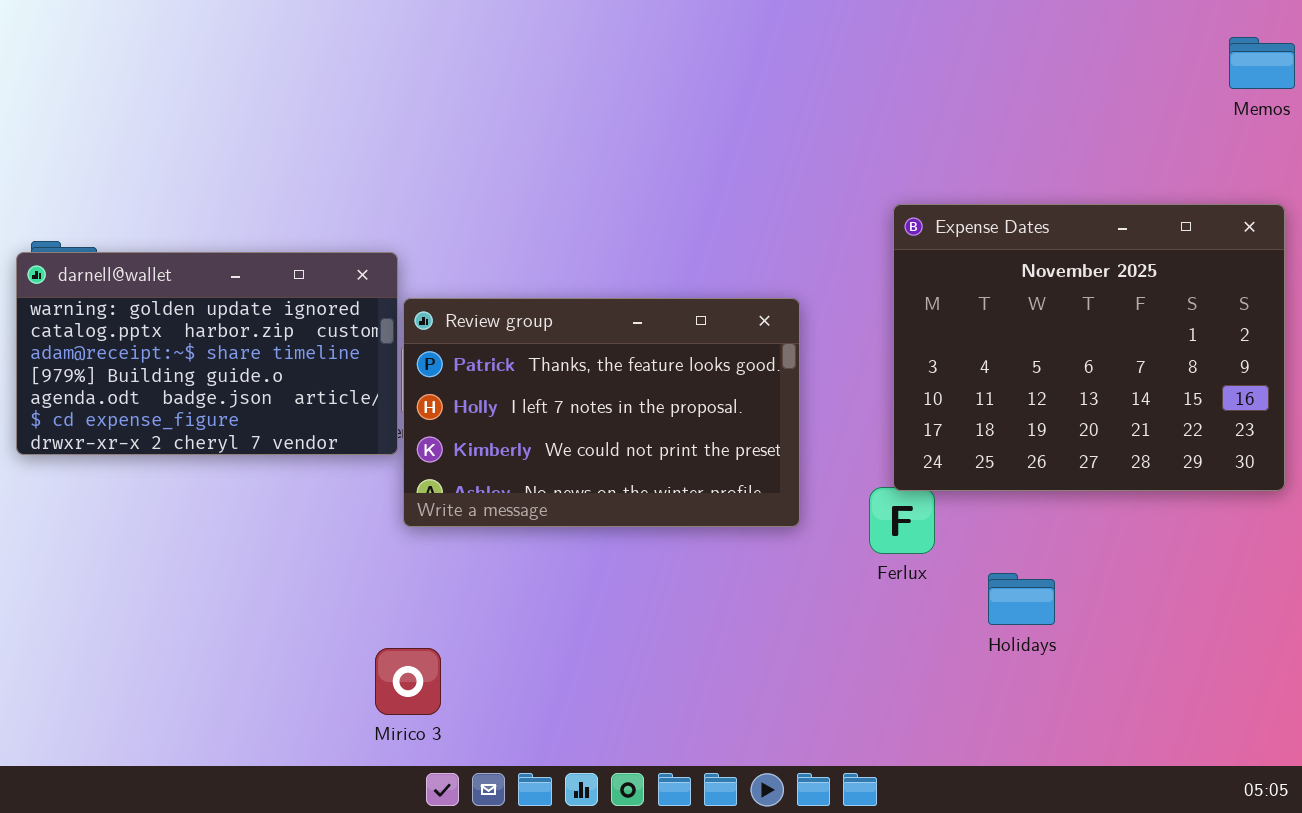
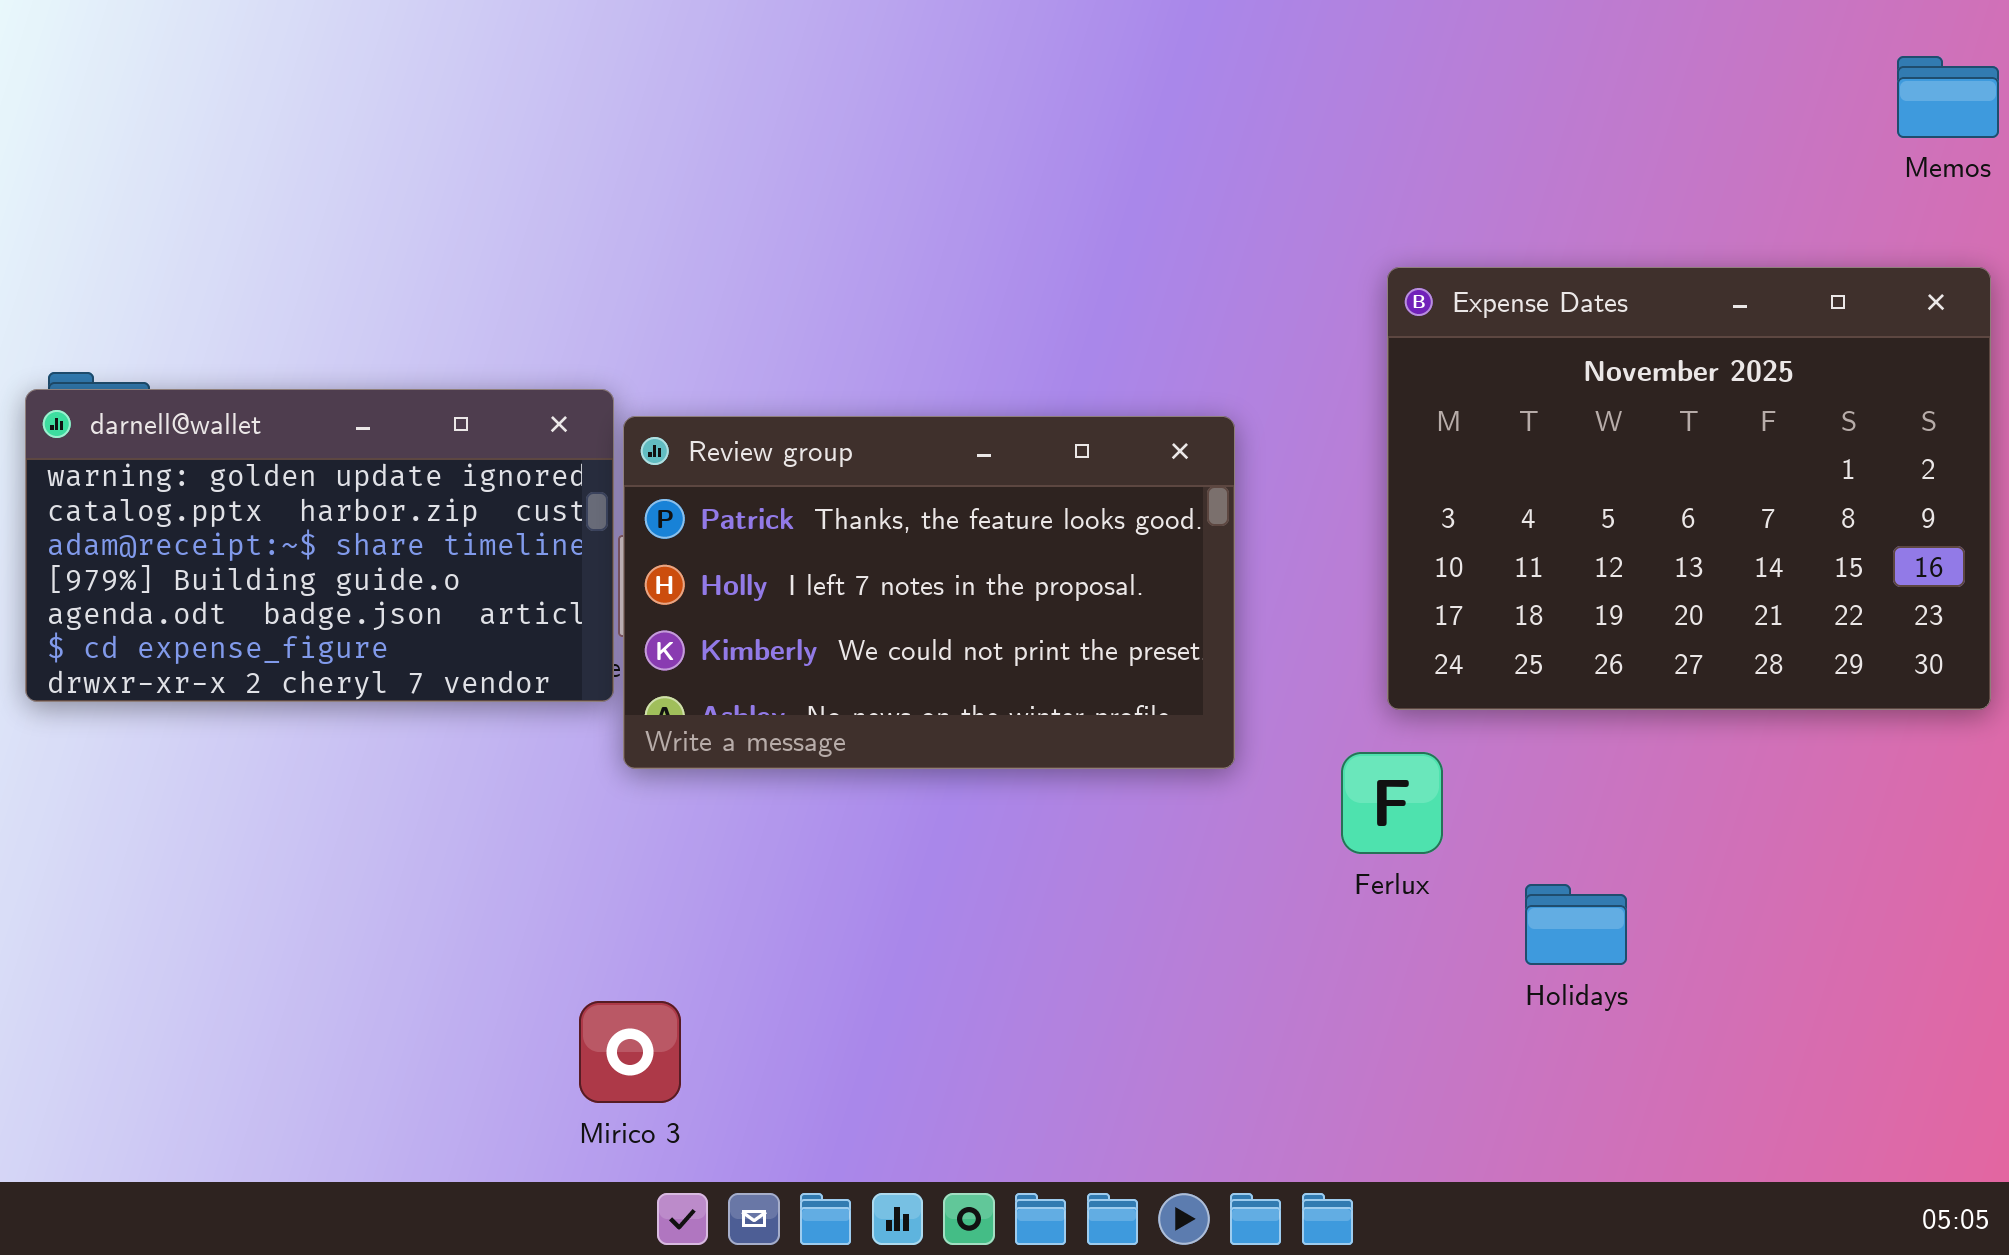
Expense Dates: [893,204,1285,491] -> [1387,267,1991,710], moved
Review group: [403,298,800,527] -> [623,416,1235,769], moved

